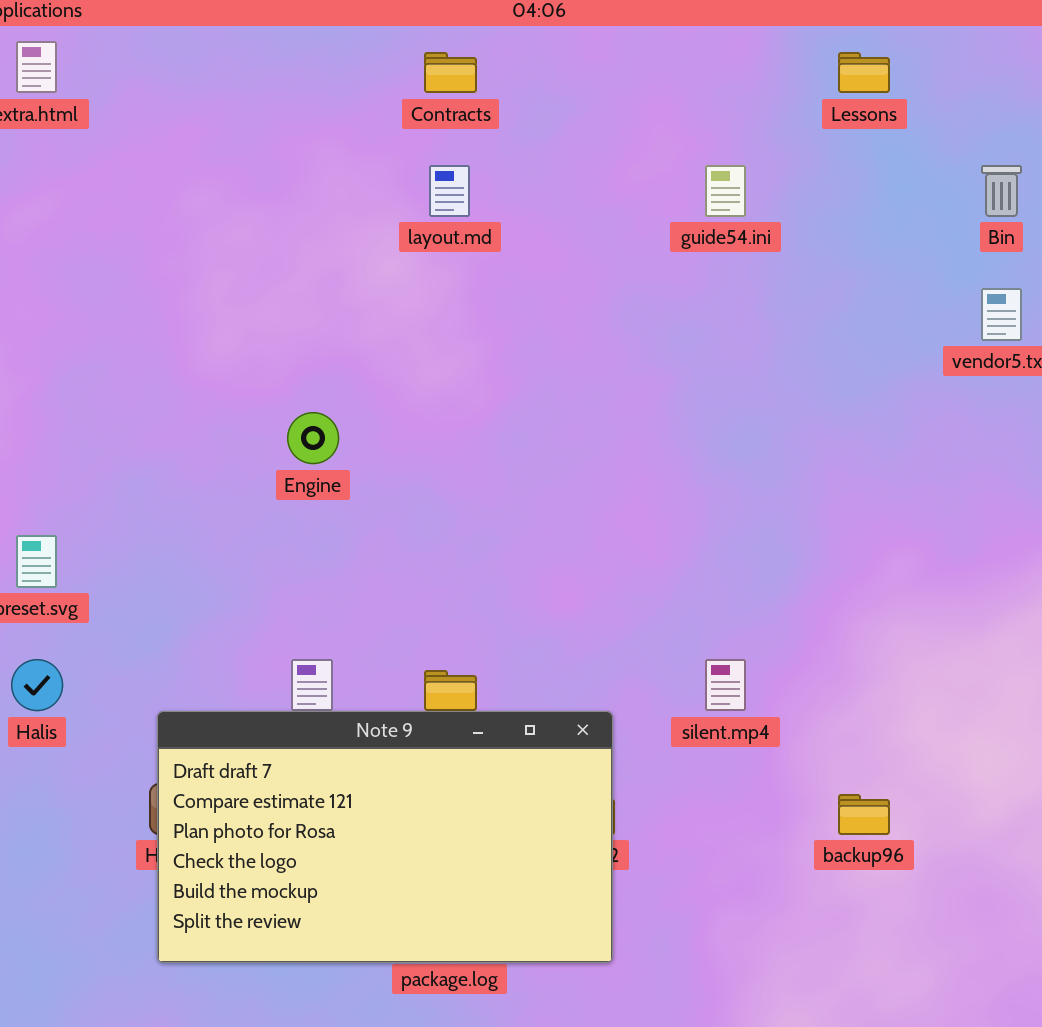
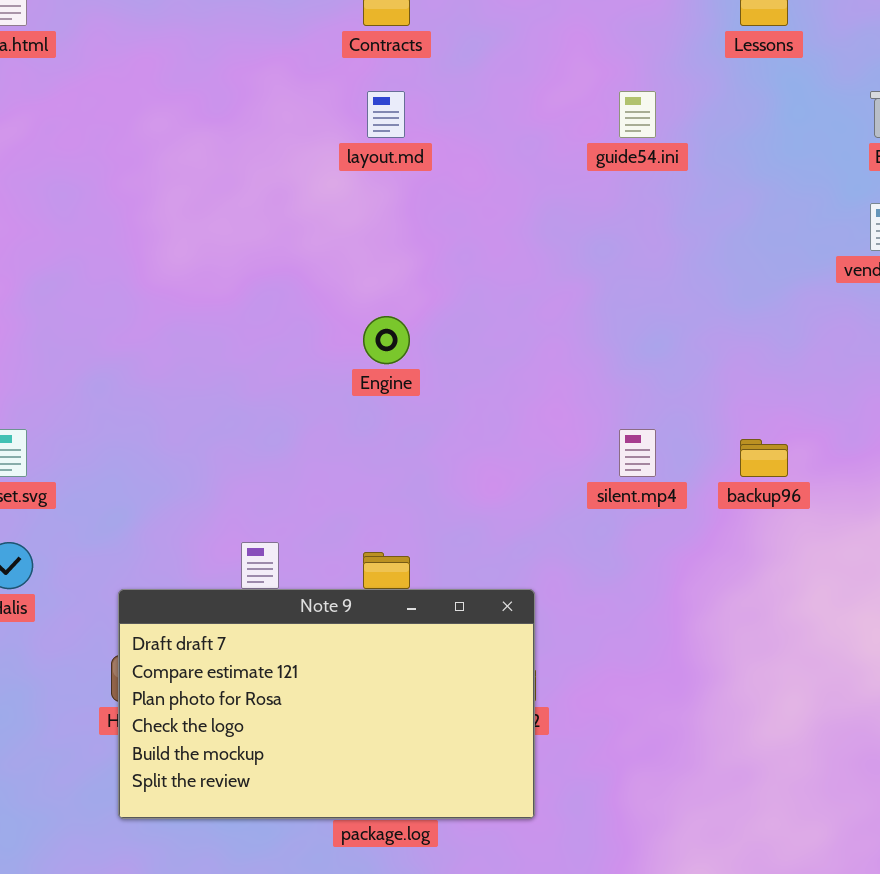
Engine: [287,412,339,464] -> [363,316,410,364], moved
silent.mp4: [705,659,746,711] -> [619,429,656,477], moved
backup96: [838,794,890,835] -> [740,439,788,477], moved

